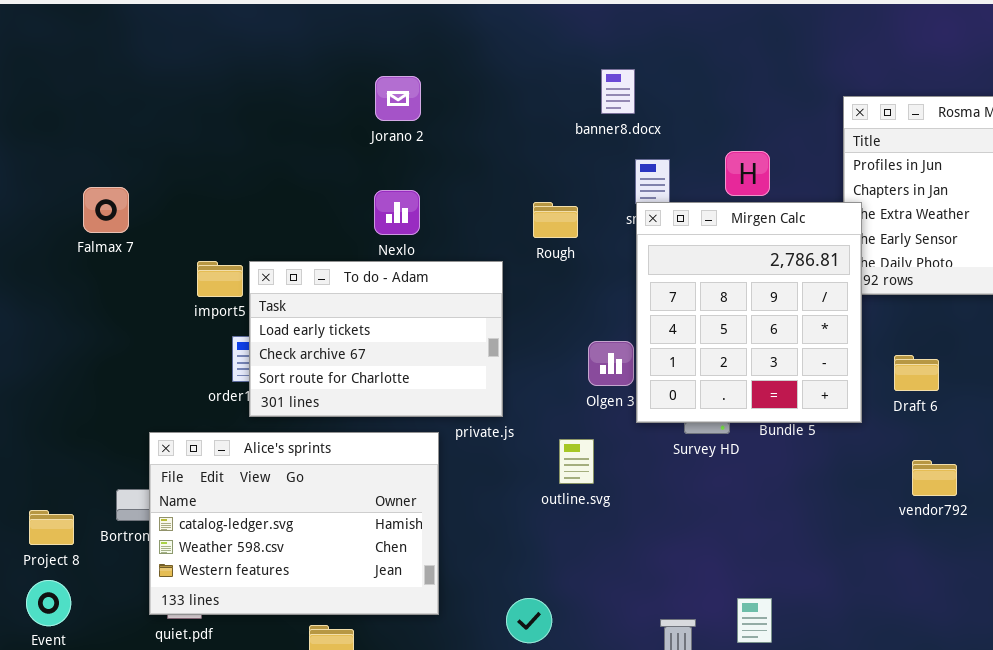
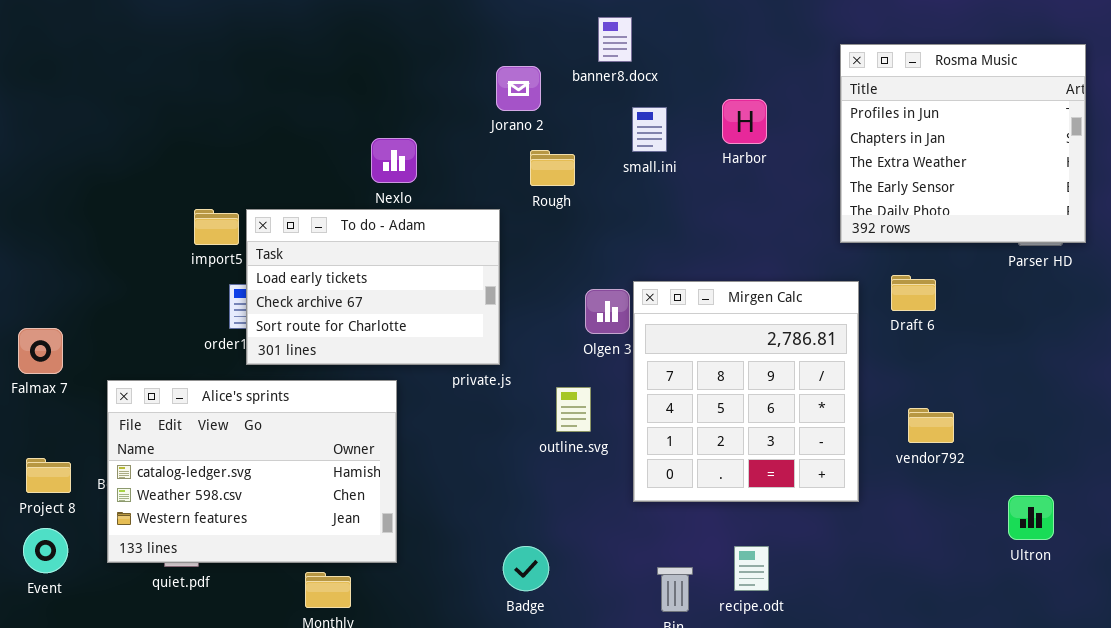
Jorano 2: [375,76,421,121] -> [496,66,541,111], moved
Falmax 7: [83,187,129,233] -> [18,328,63,374], moved
Mirgen Calc: [636,202,862,423] -> [633,281,859,502], moved
Draft 6: [894,355,939,391] -> [891,275,936,311], moved
Alice's sprints: [149,432,439,615] -> [107,380,397,563], moved

